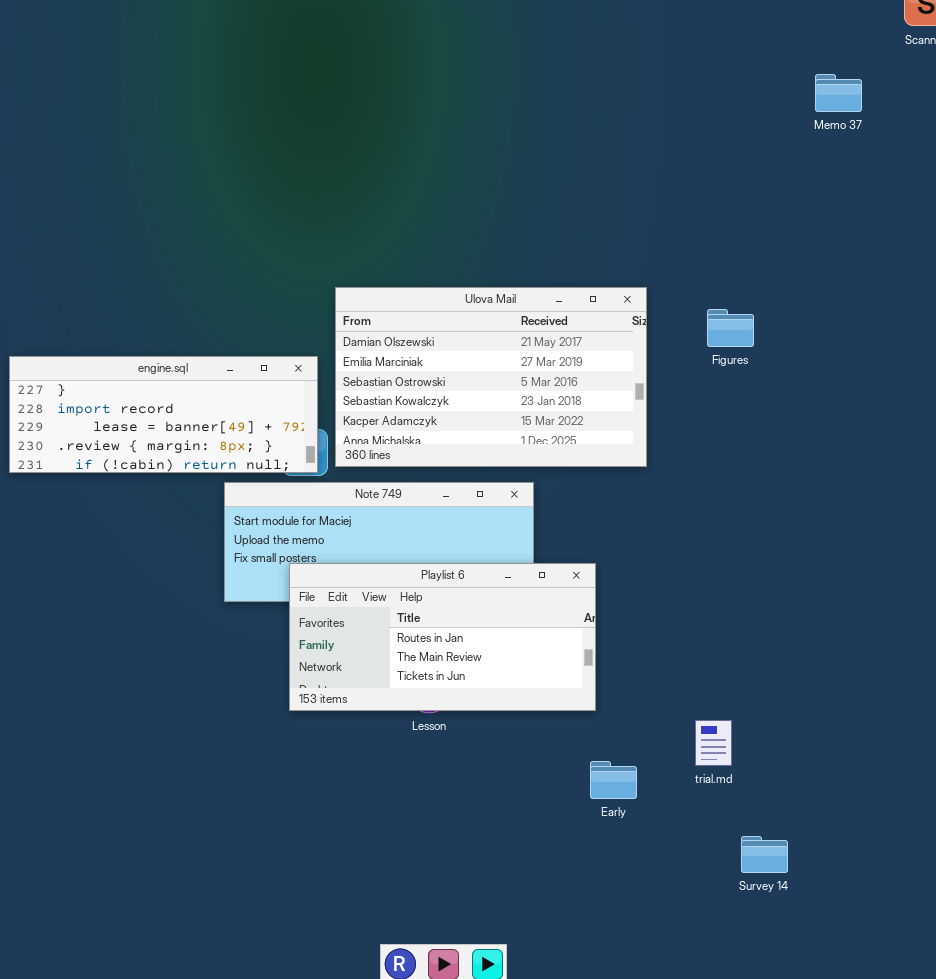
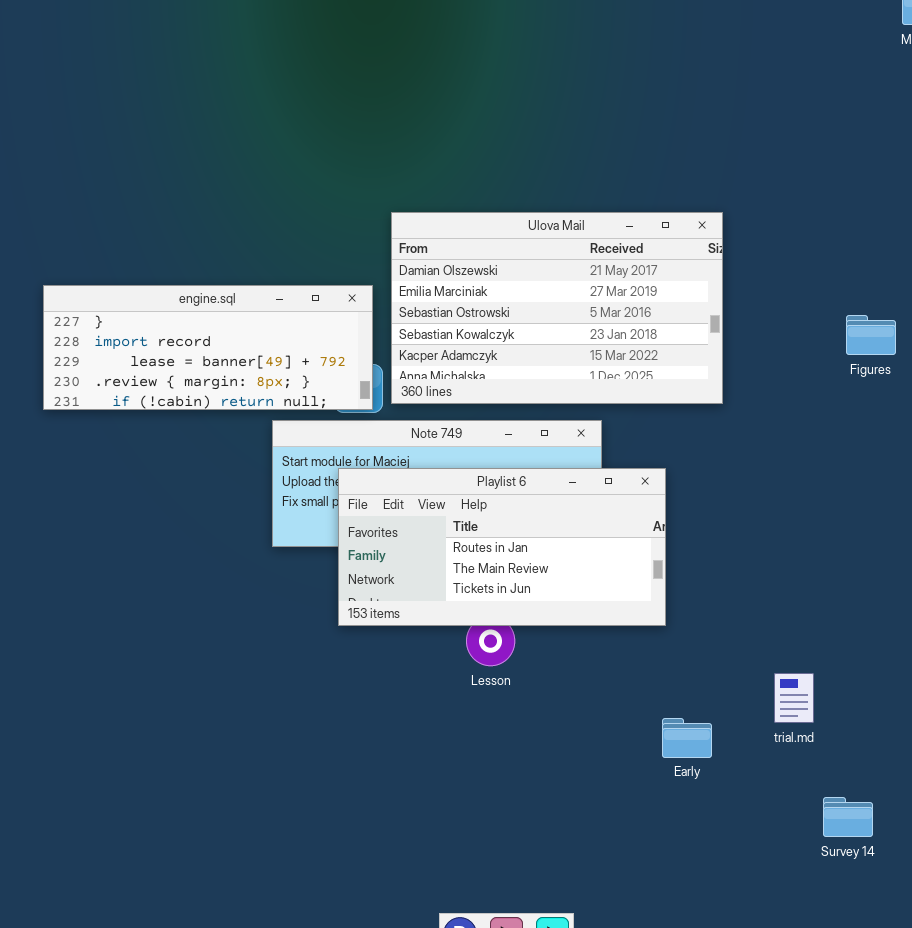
Figures: [707,309,754,347] -> [846,315,896,355], moved
Playlist 6: [289,563,596,711] -> [338,468,666,626], moved

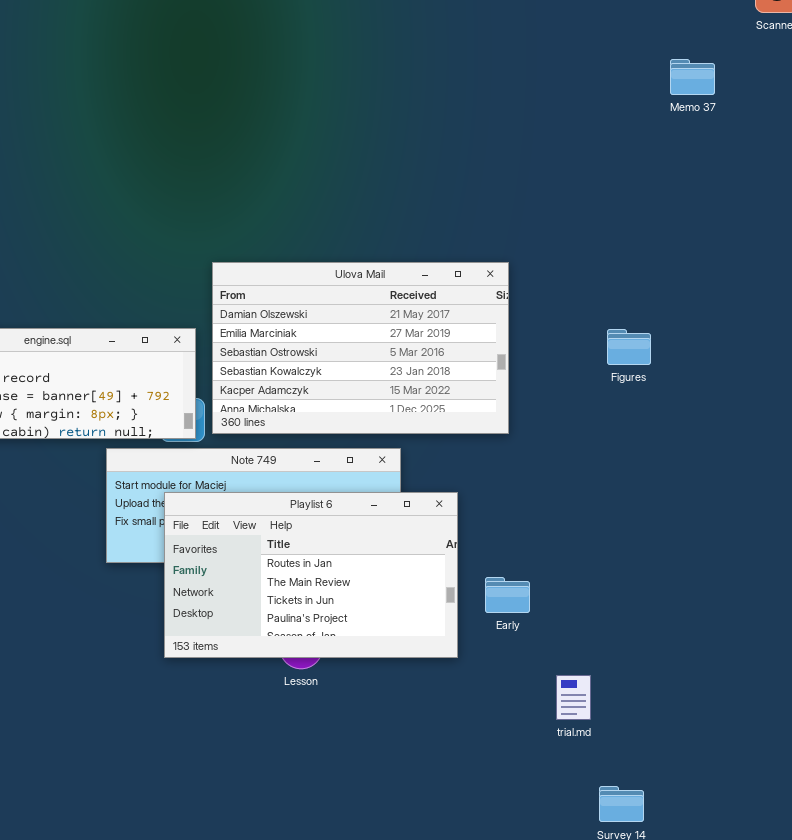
Figures: [846,315,896,355] -> [607,329,651,365], moved
Playlist 6: [338,468,666,626] -> [164,492,458,658], resized
Early: [662,718,712,758] -> [485,577,530,613], moved

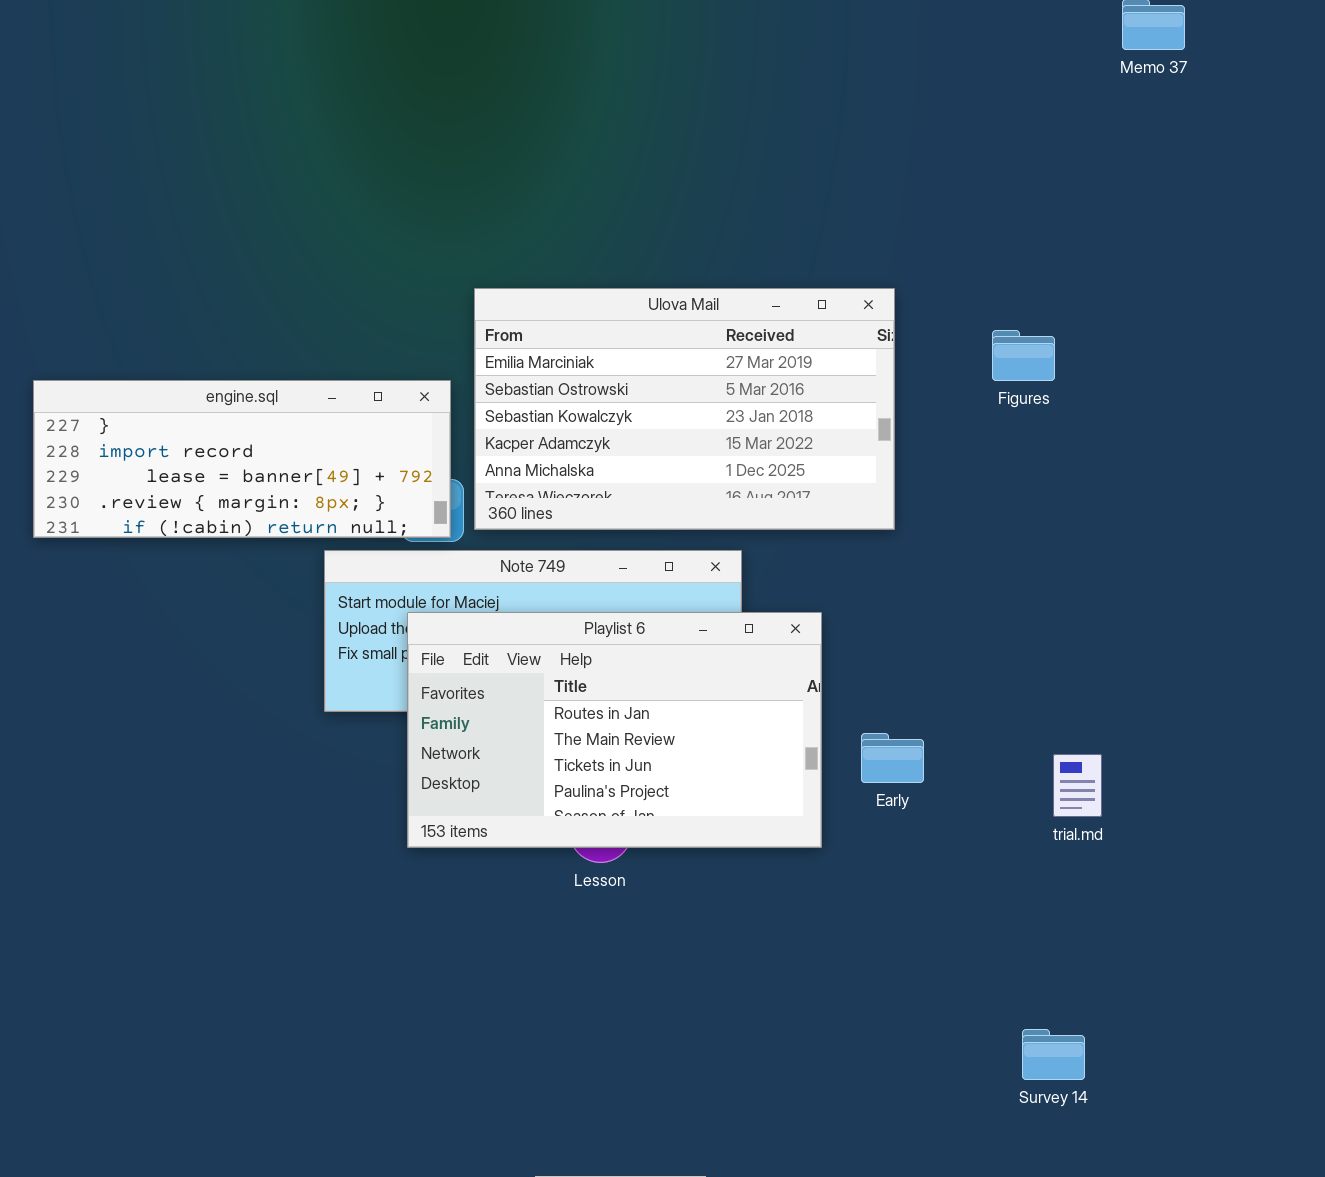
Ulova Mail: [212,262,509,434] -> [474,288,895,530], scrolled down 1 row
Figures: [607,329,651,365] -> [992,330,1055,381], moved
trial.md: [556,675,591,720] -> [1053,754,1102,817], moved

